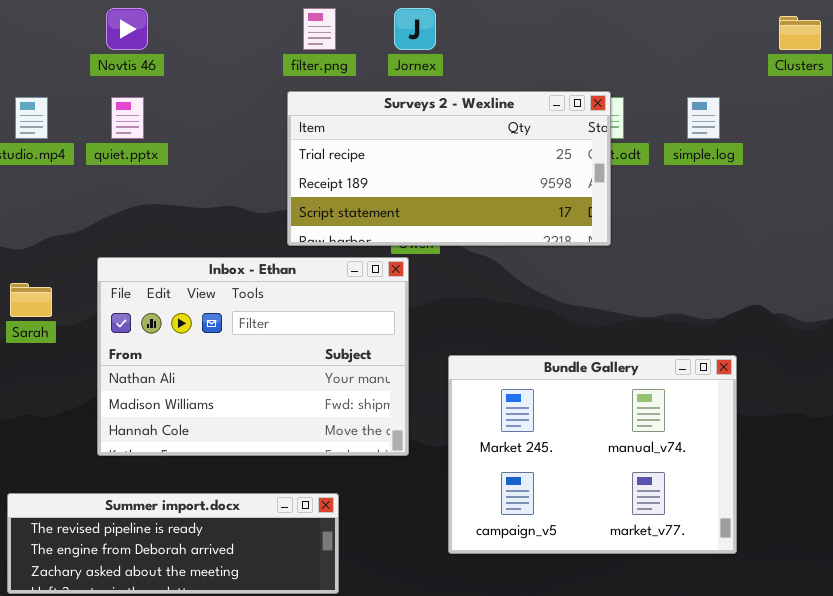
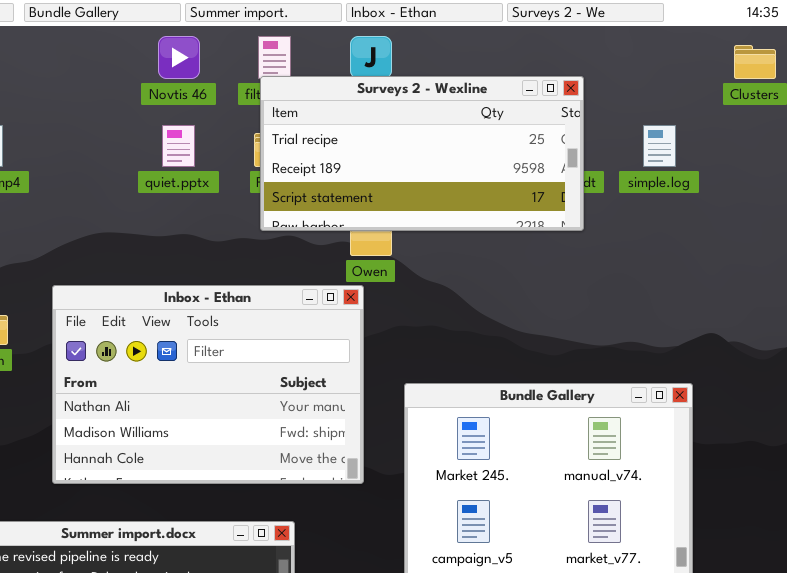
Novtis 46: [106,8,148,50] -> [158,36,200,79], moved
Surveys 2 - Wexline: [287,91,611,246] -> [260,76,584,231], moved
quiet.pptx: [111,97,144,139] -> [162,125,195,167], moved

